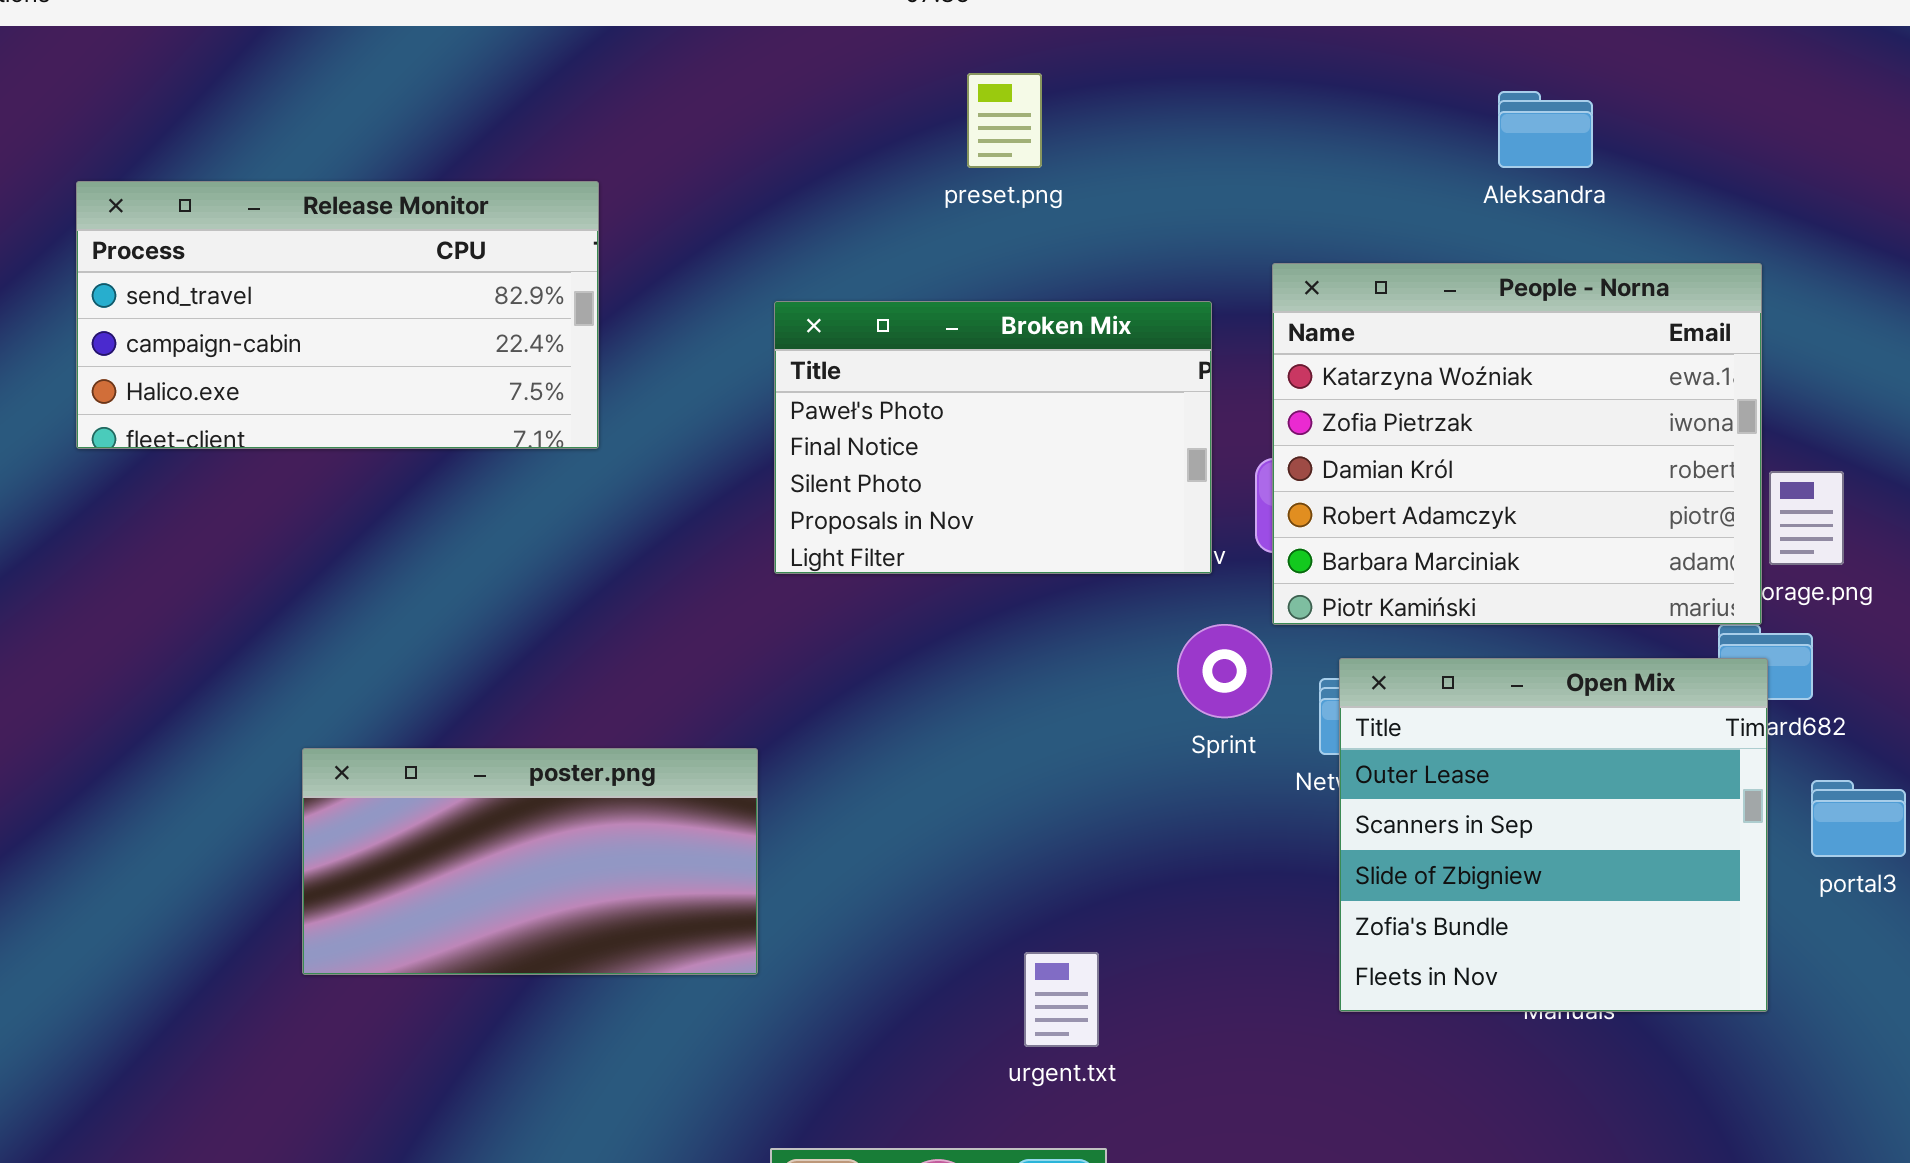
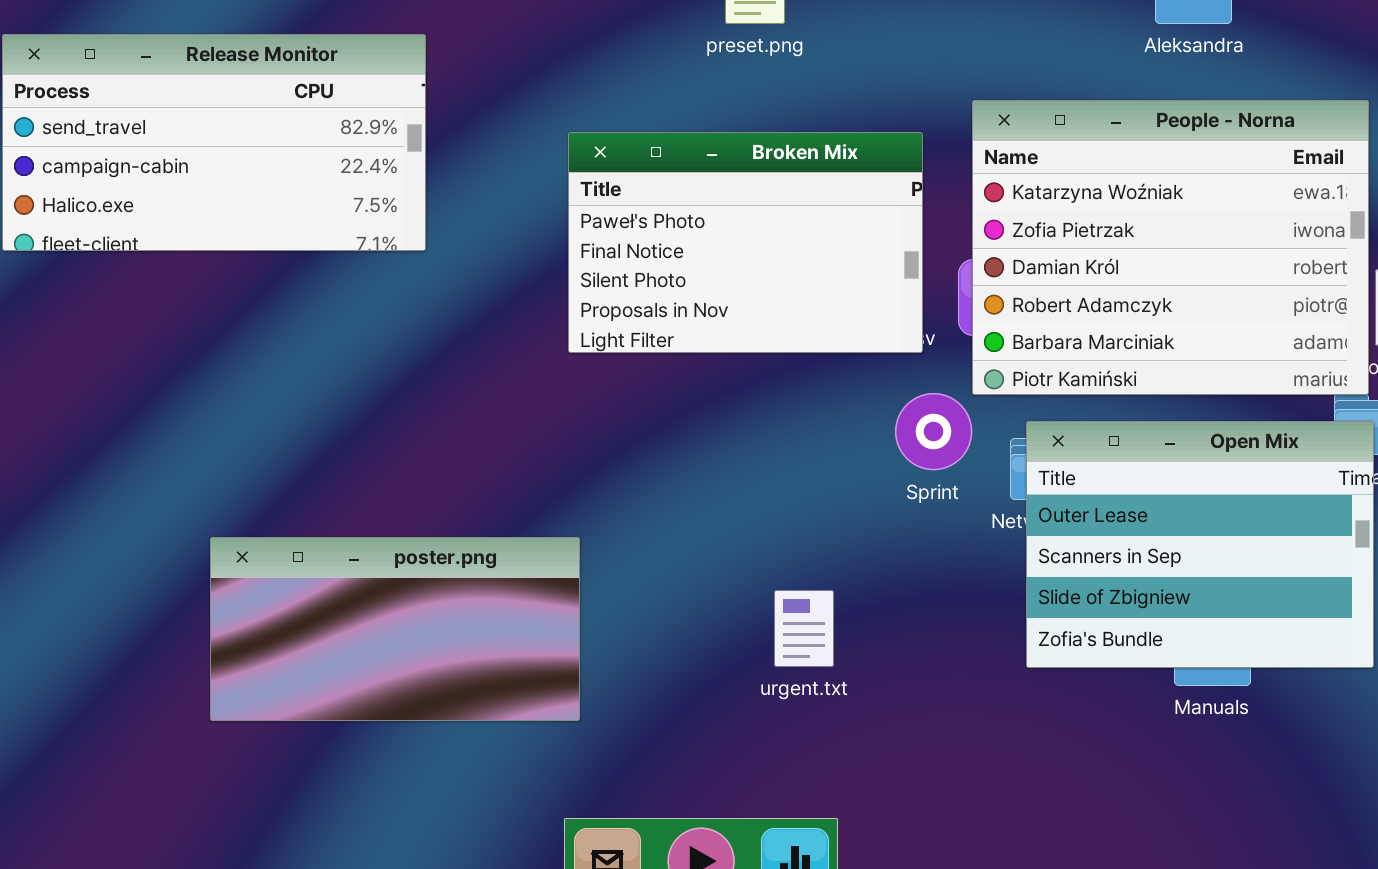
Open Mix: [1339,658,1768,1012] -> [1026,421,1374,668], resized
poster.png: [302,748,758,975] -> [210,537,580,721], moved
urgent.txt: [1024,952,1099,1047] -> [774,590,834,667], moved

